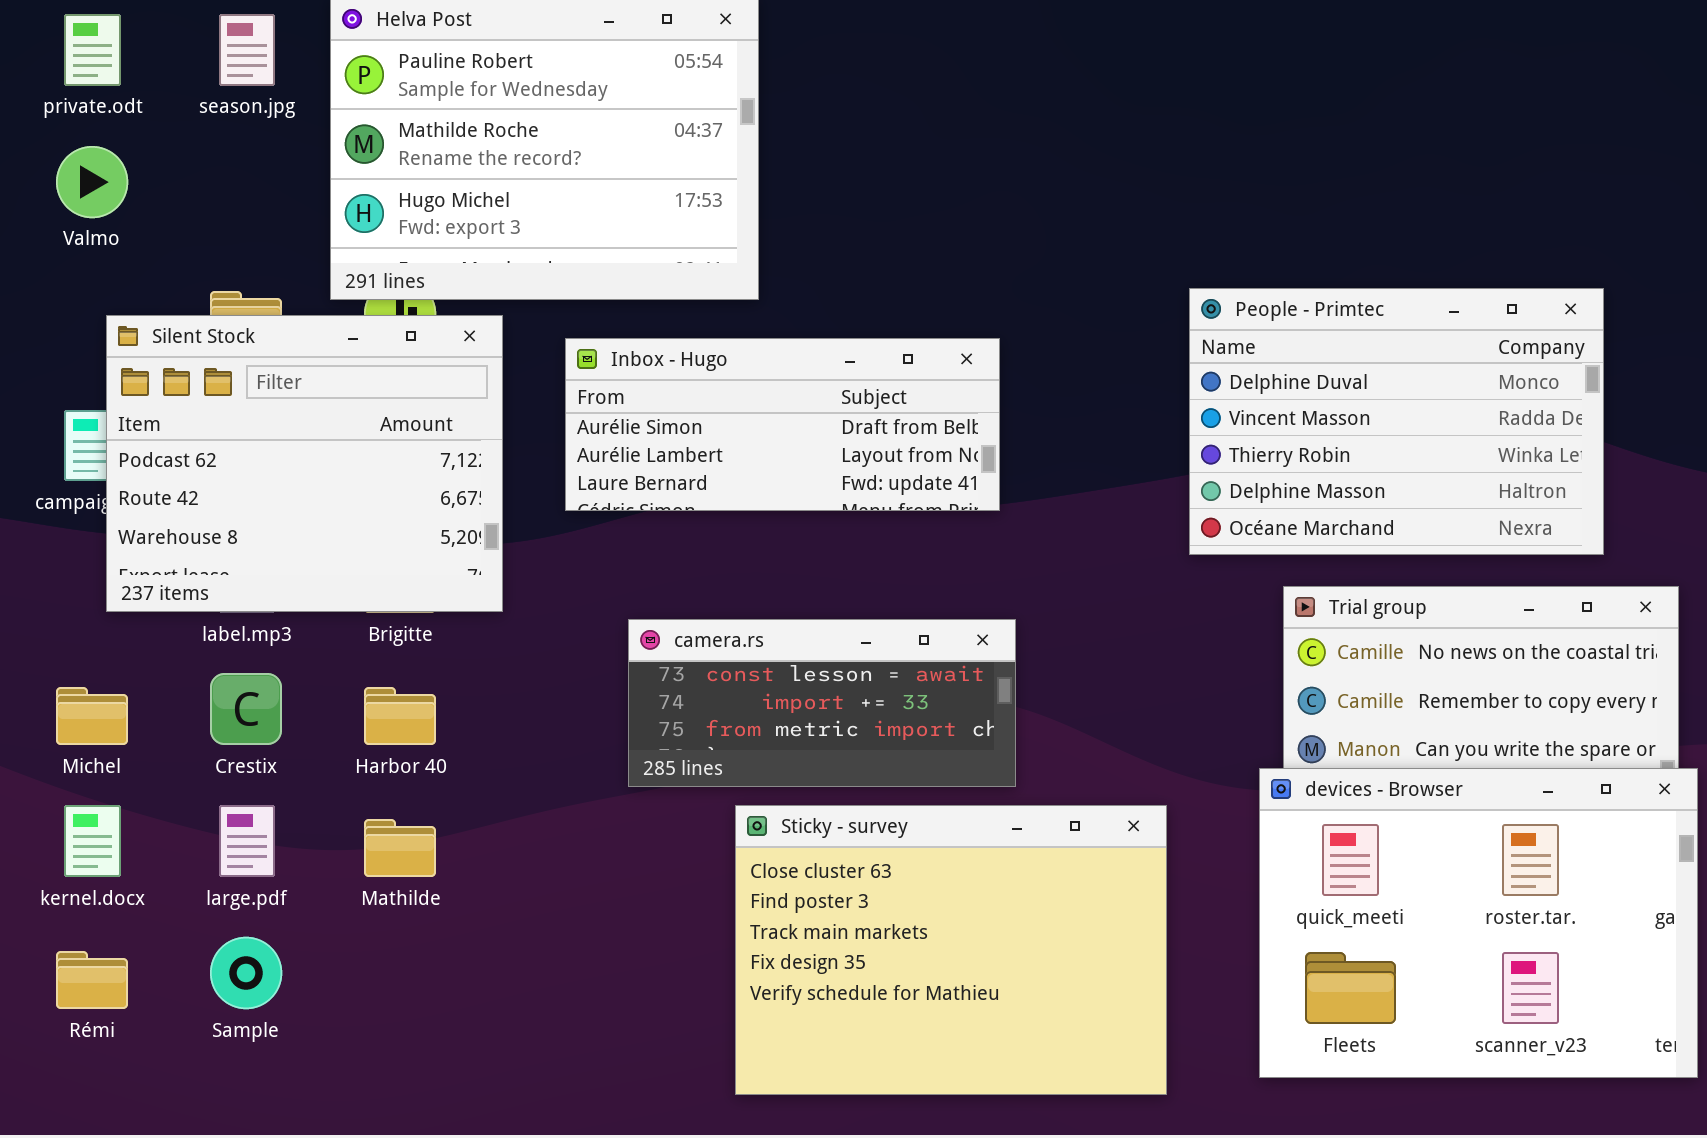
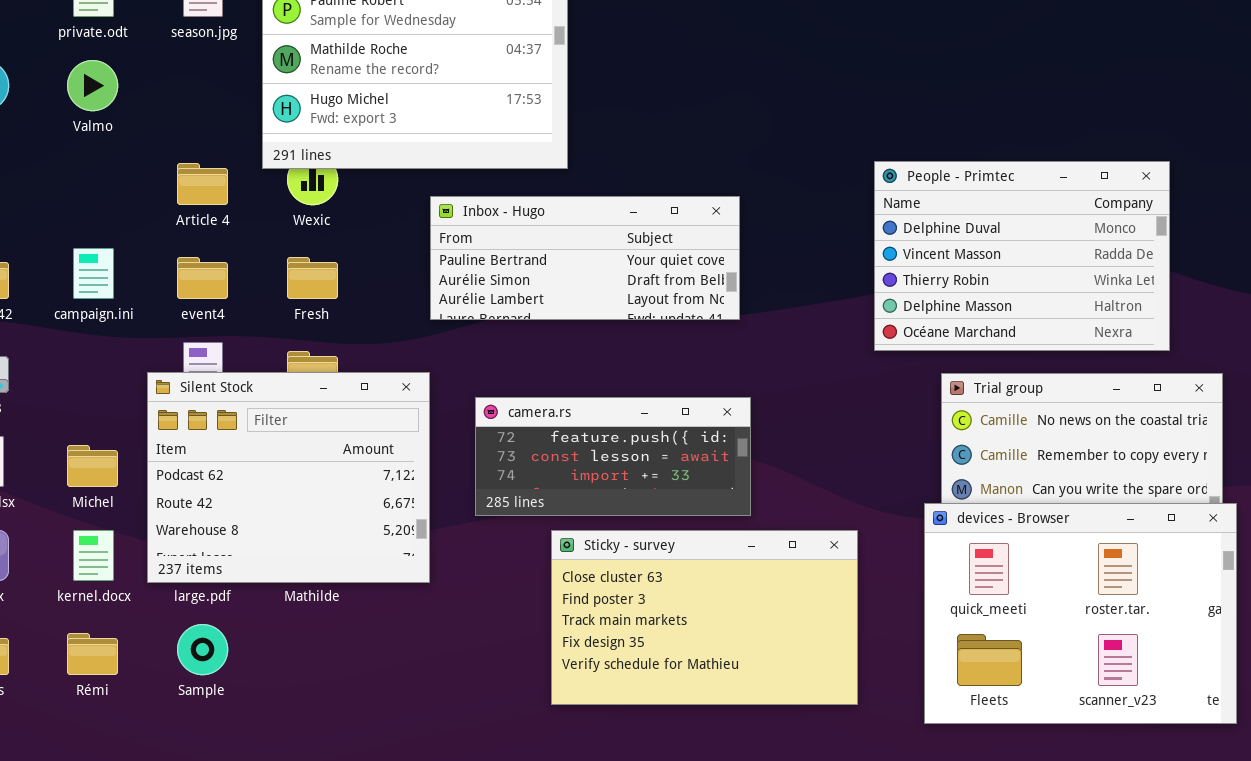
Silent Stock: [106,315,503,612] -> [147,372,430,583], moved
Inbox - Hugo: [565,338,1000,511] -> [430,196,740,320], scrolled up 1 row
camera.rs: [628,619,1016,787] -> [475,397,751,516], scrolled up 1 row
Sticky - survey: [735,805,1167,1095] -> [551,530,858,705], resized

